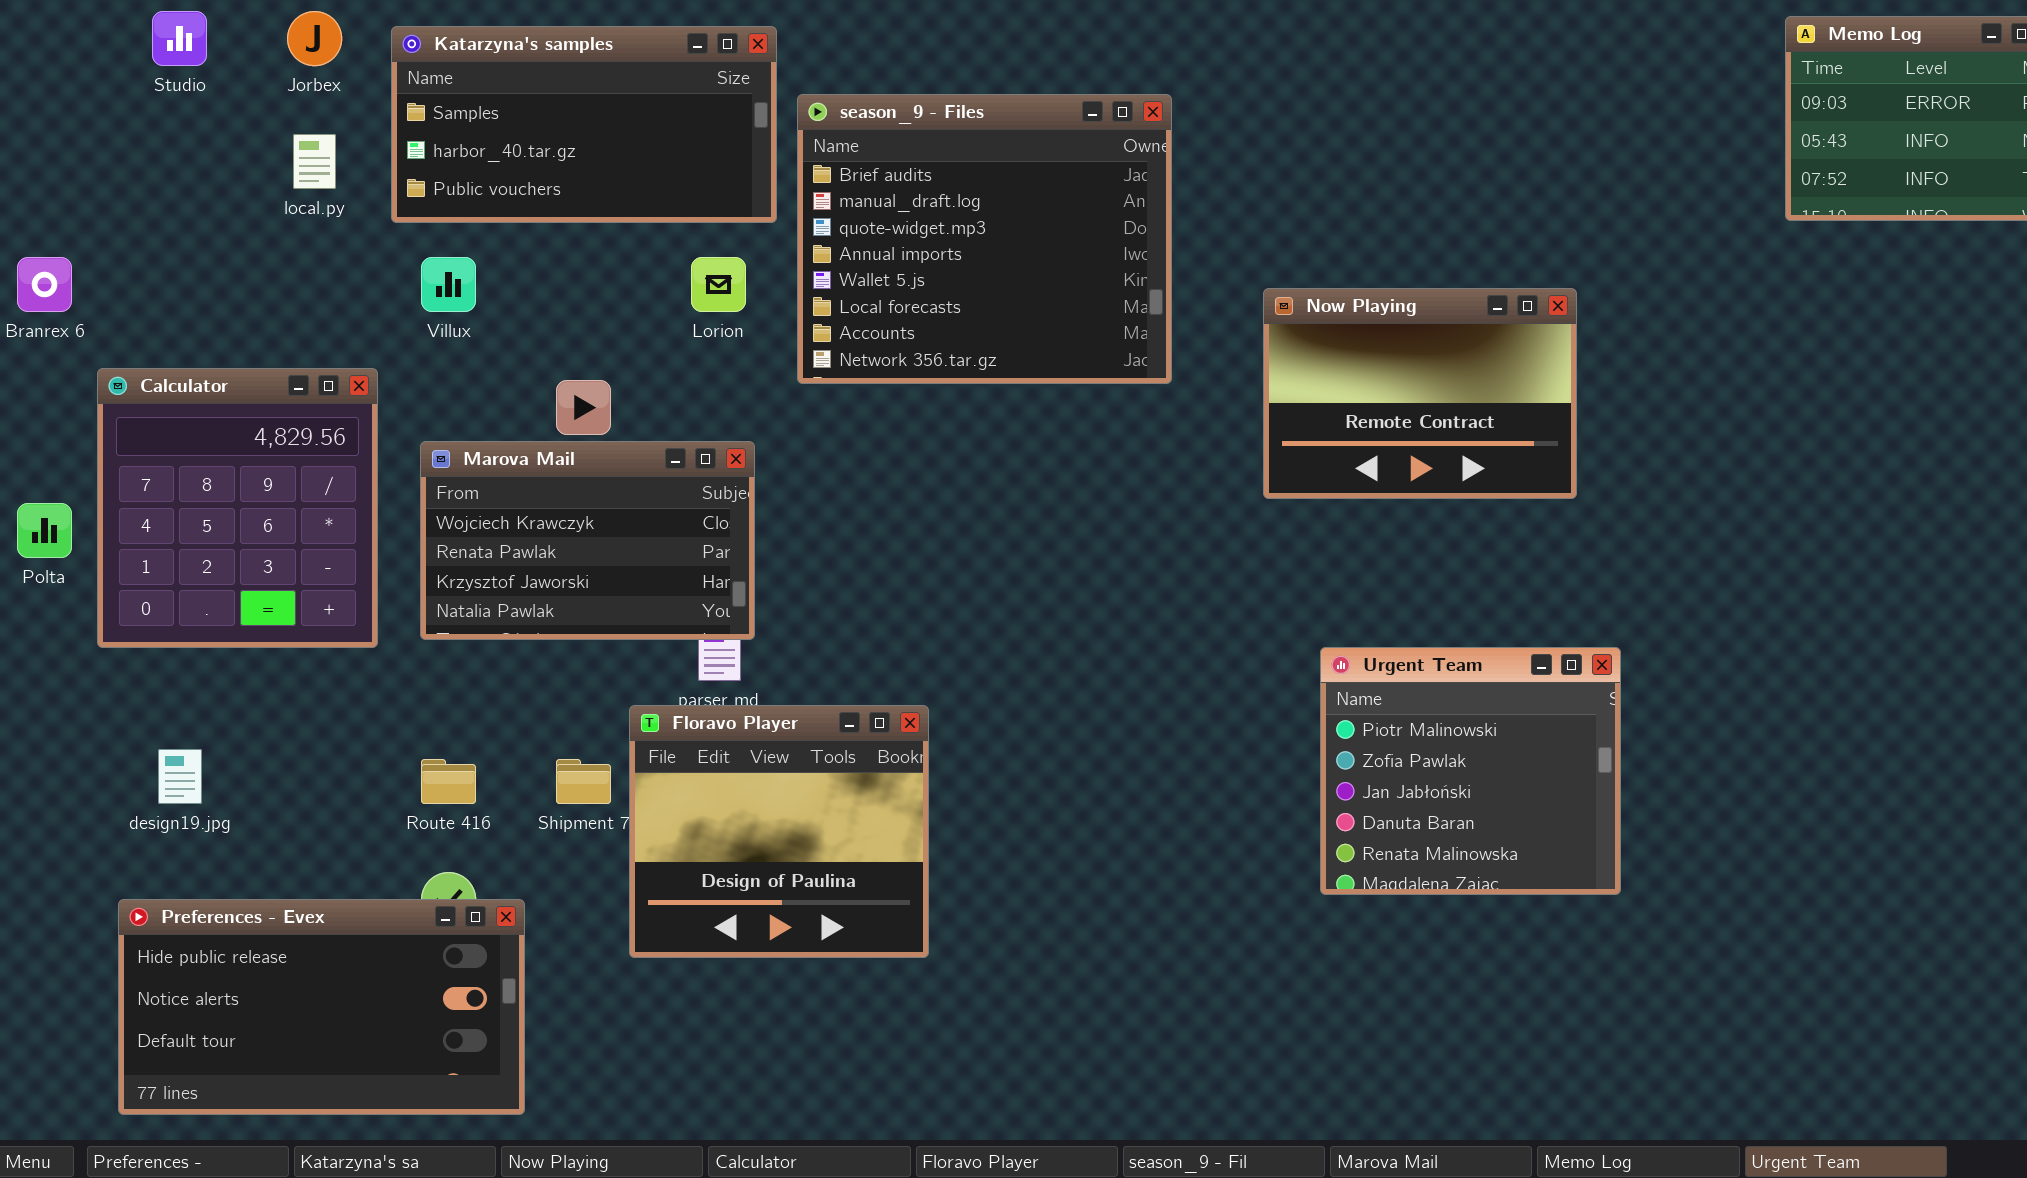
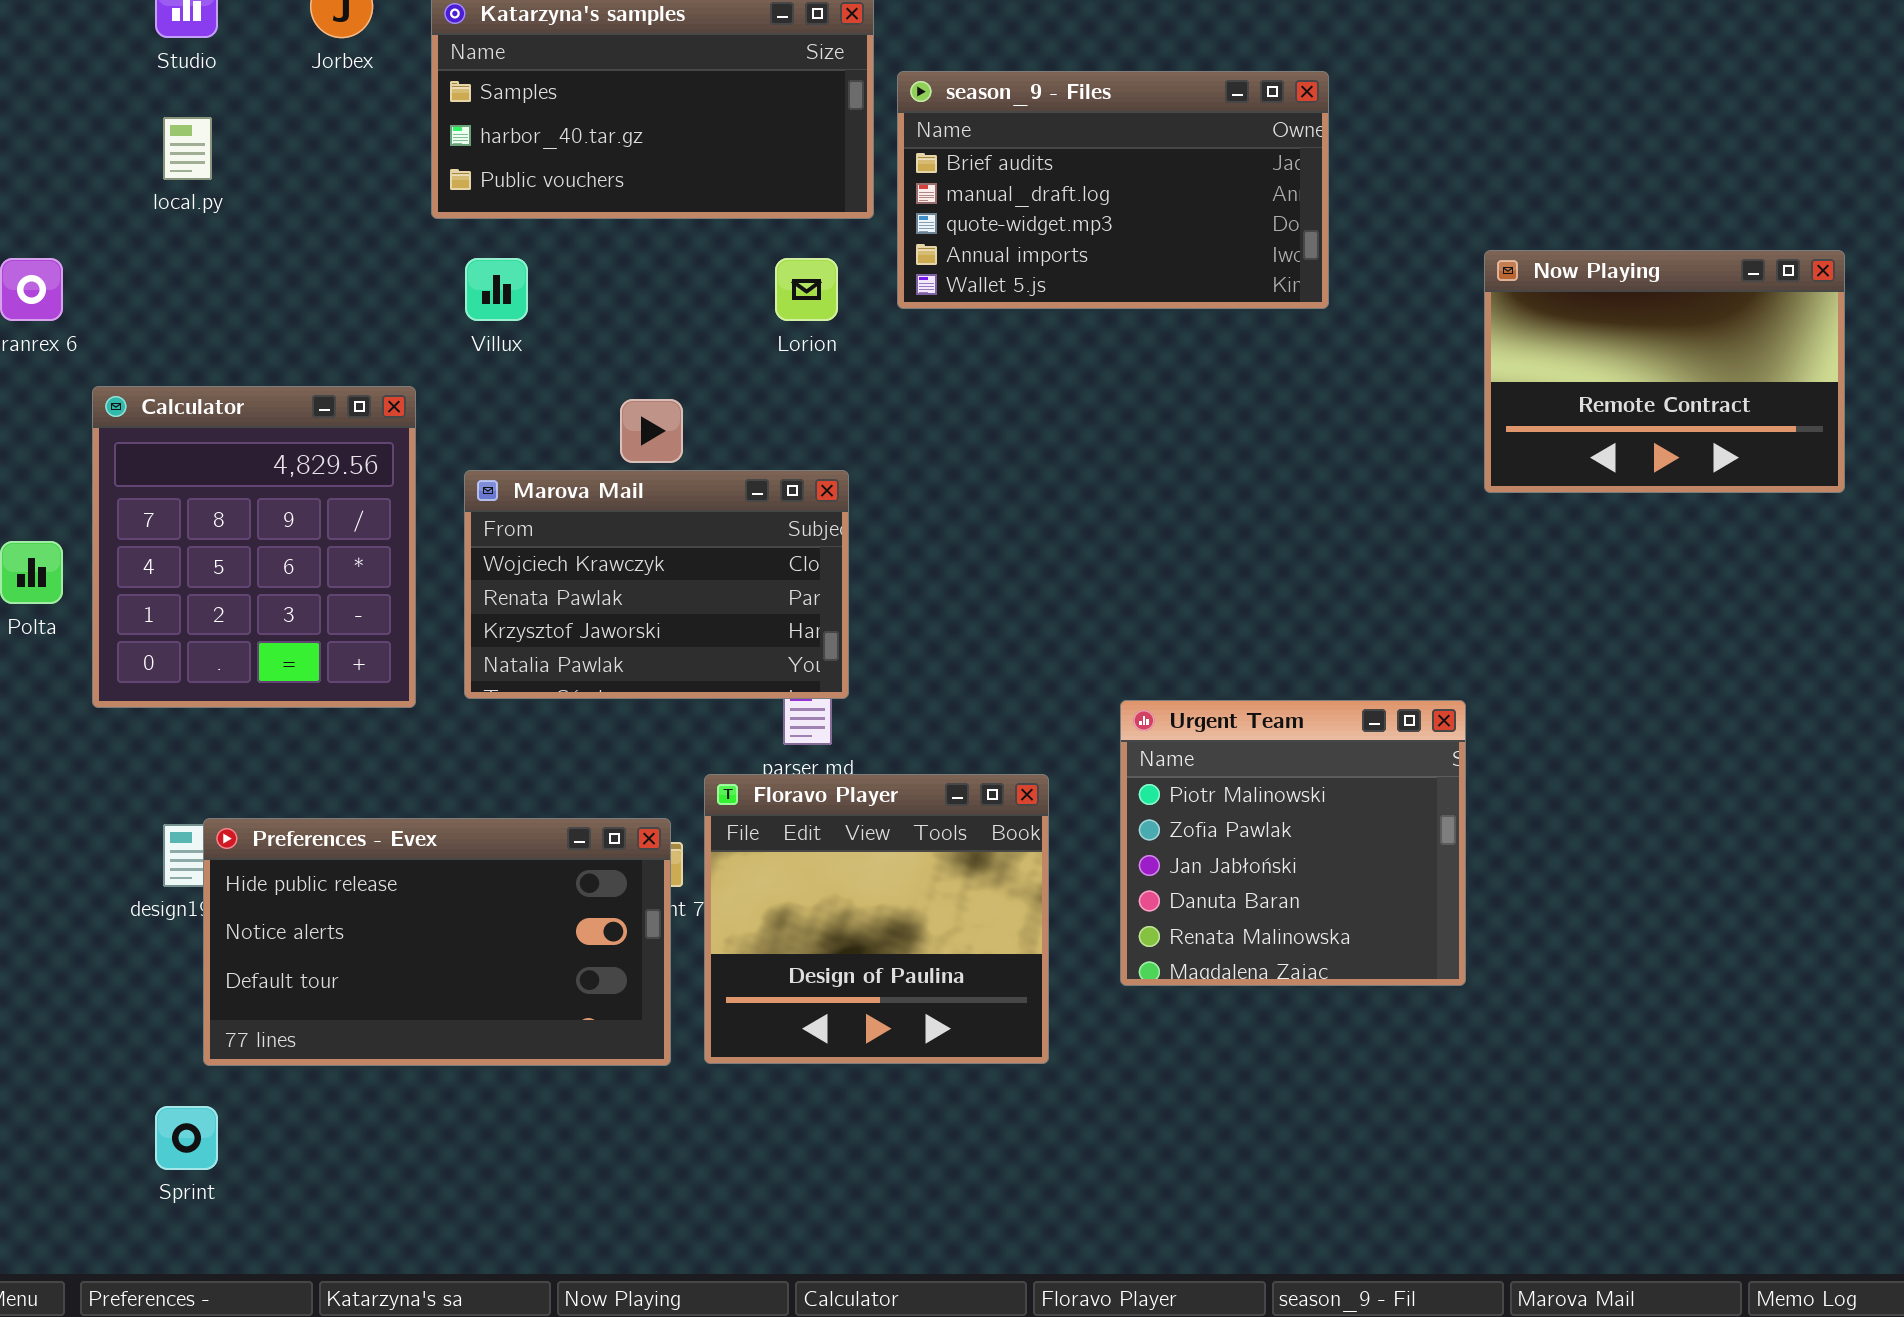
season_9 - Files: [797,94,1172,384] -> [897,71,1329,309], resized
local.py: [293,134,336,189] -> [163,117,212,180], moved
Now Playing: [1263,288,1577,499] -> [1484,250,1845,493], moved
Urgent Team: [1320,647,1621,895] -> [1120,700,1466,986], moved
Preferences - Evex: [118,899,525,1115] -> [203,818,671,1066], moved

